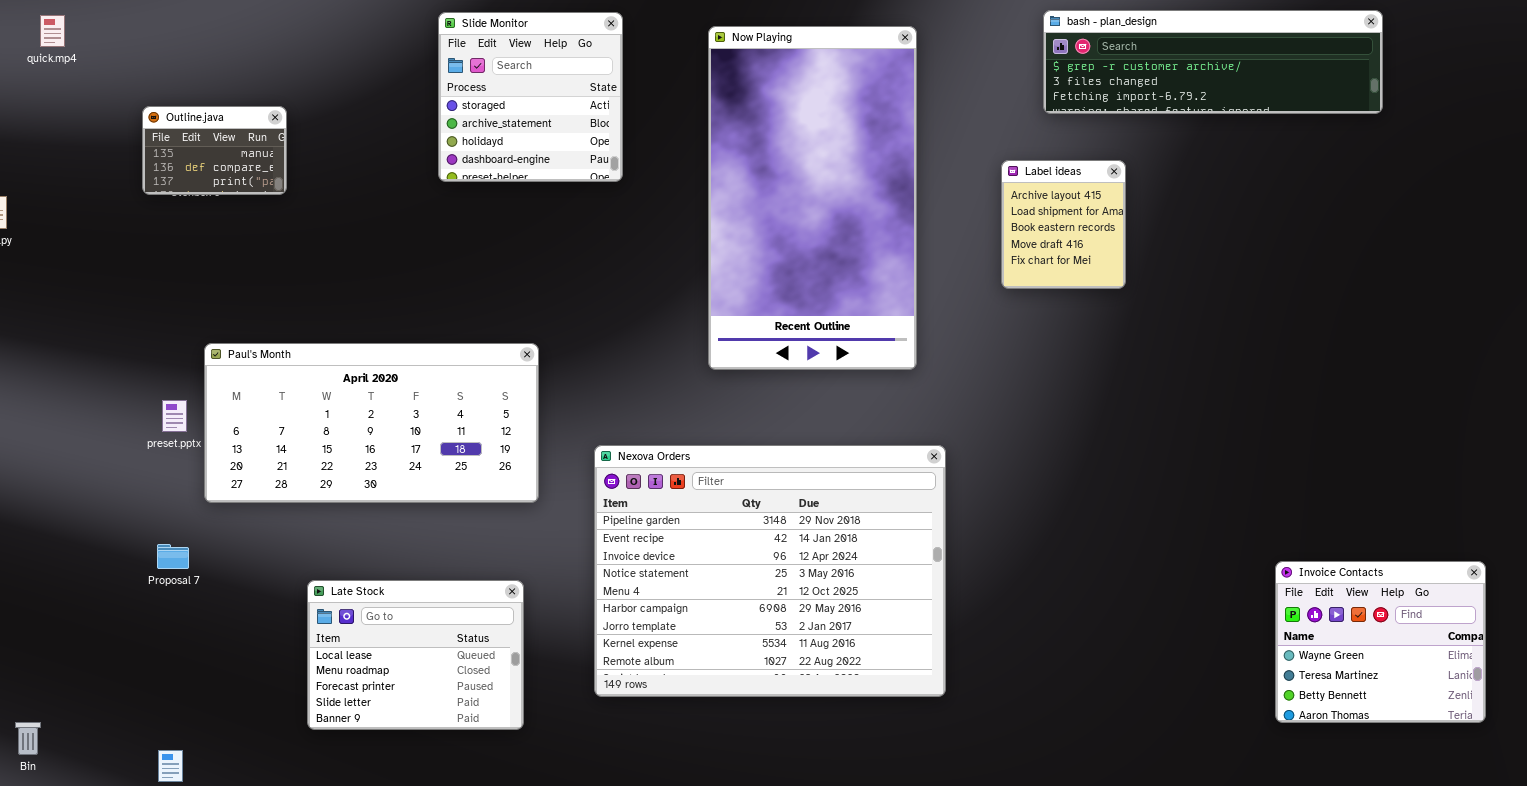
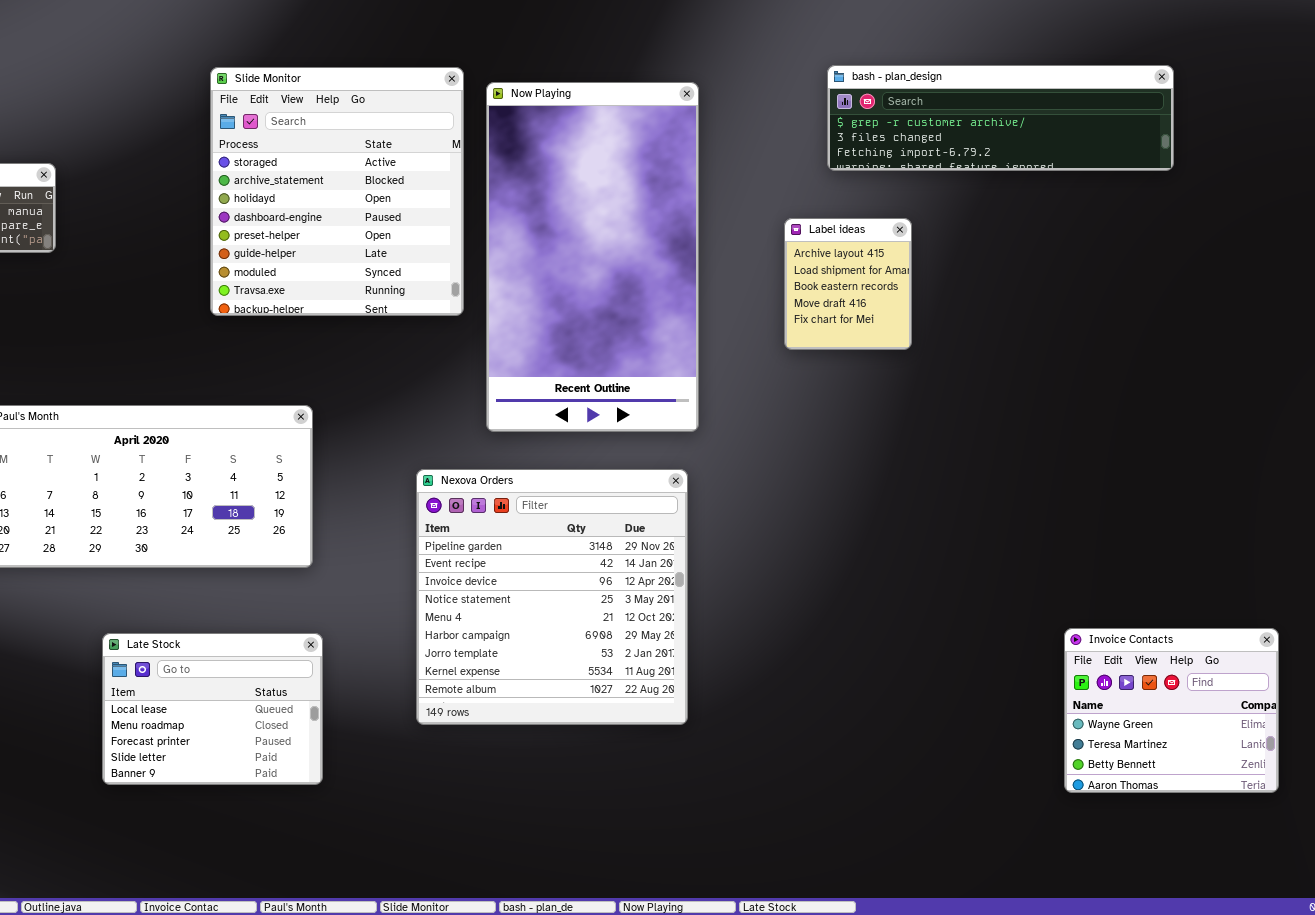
Slide Monitor: [438,12,623,182] -> [210,67,464,316], resized
Nexova Orders: [594,445,946,697] -> [416,469,688,725], moved, resized
Late Stock: [307,580,524,730] -> [102,633,323,785], moved

